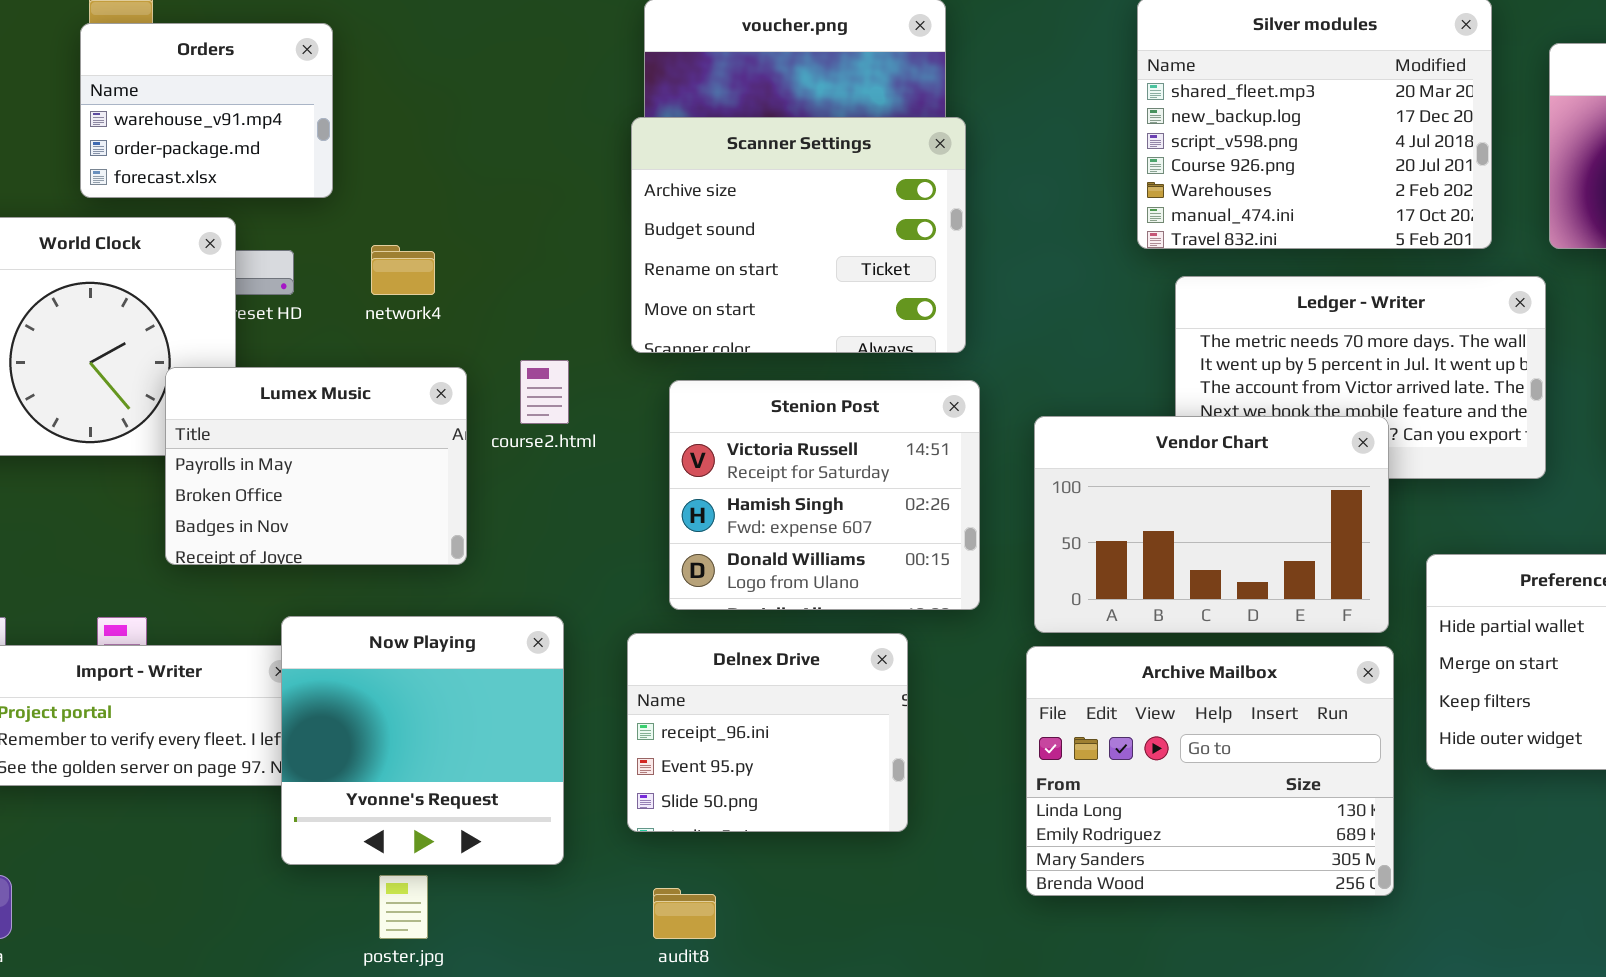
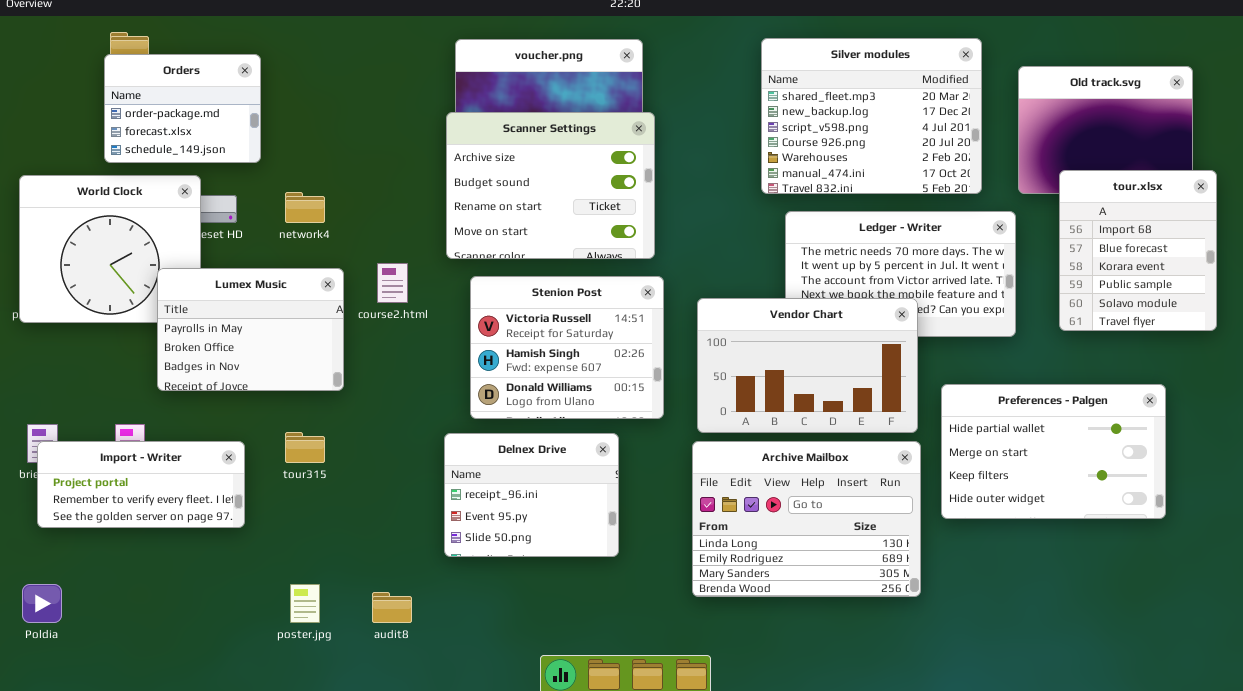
Orders: [80,23,333,198] -> [104,54,261,163], scrolled down 1 row
Now Playing: [281,616,564,865] -> none, closed
audit8: [653,888,716,939] -> [372,592,412,623], moved

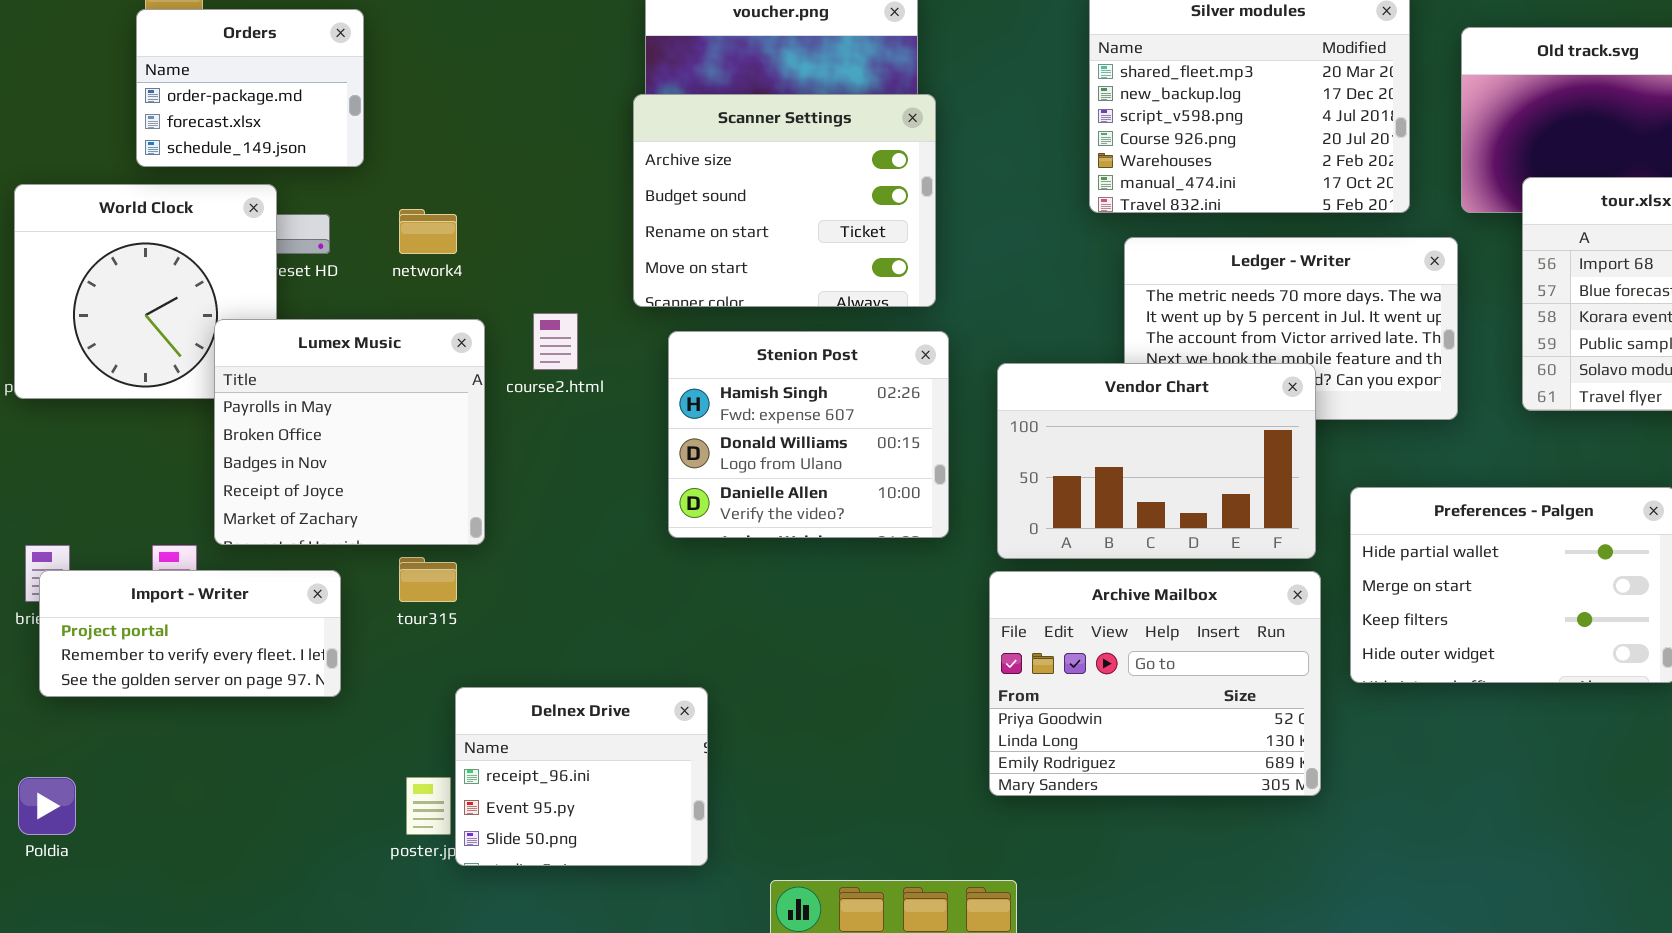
Lumex Music: [157,268,344,391] -> [214,319,485,545], resized
Stenion Post: [470,276,664,419] -> [668,331,949,538], scrolled down 1 row
Delnex Drive: [444,433,619,557] -> [455,687,708,866], moved
Archive Mailbox: [692,441,921,597] -> [989,571,1321,796], scrolled up 1 row

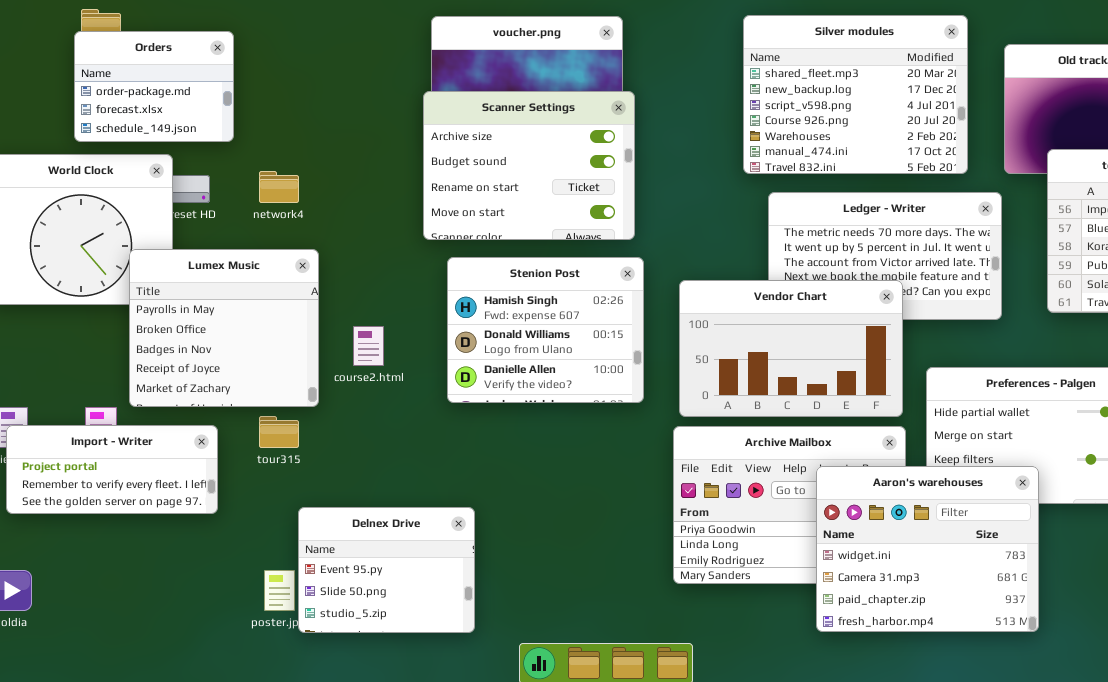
course2.html: [533,313,578,370] -> [353,326,384,366], moved
Aaron's warehouses: none -> [816,466,1039,632], opened
Delnex Drive: [455,687,708,866] -> [298,507,475,633], scrolled down 1 row

